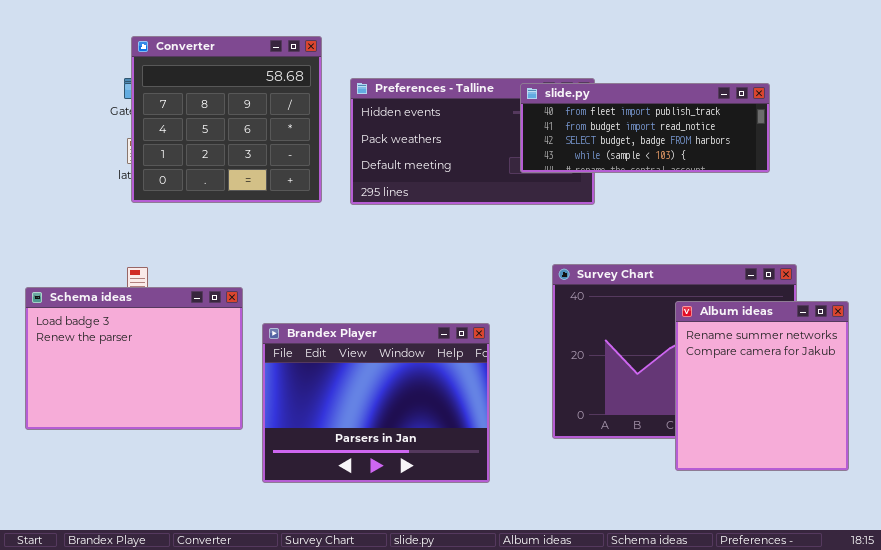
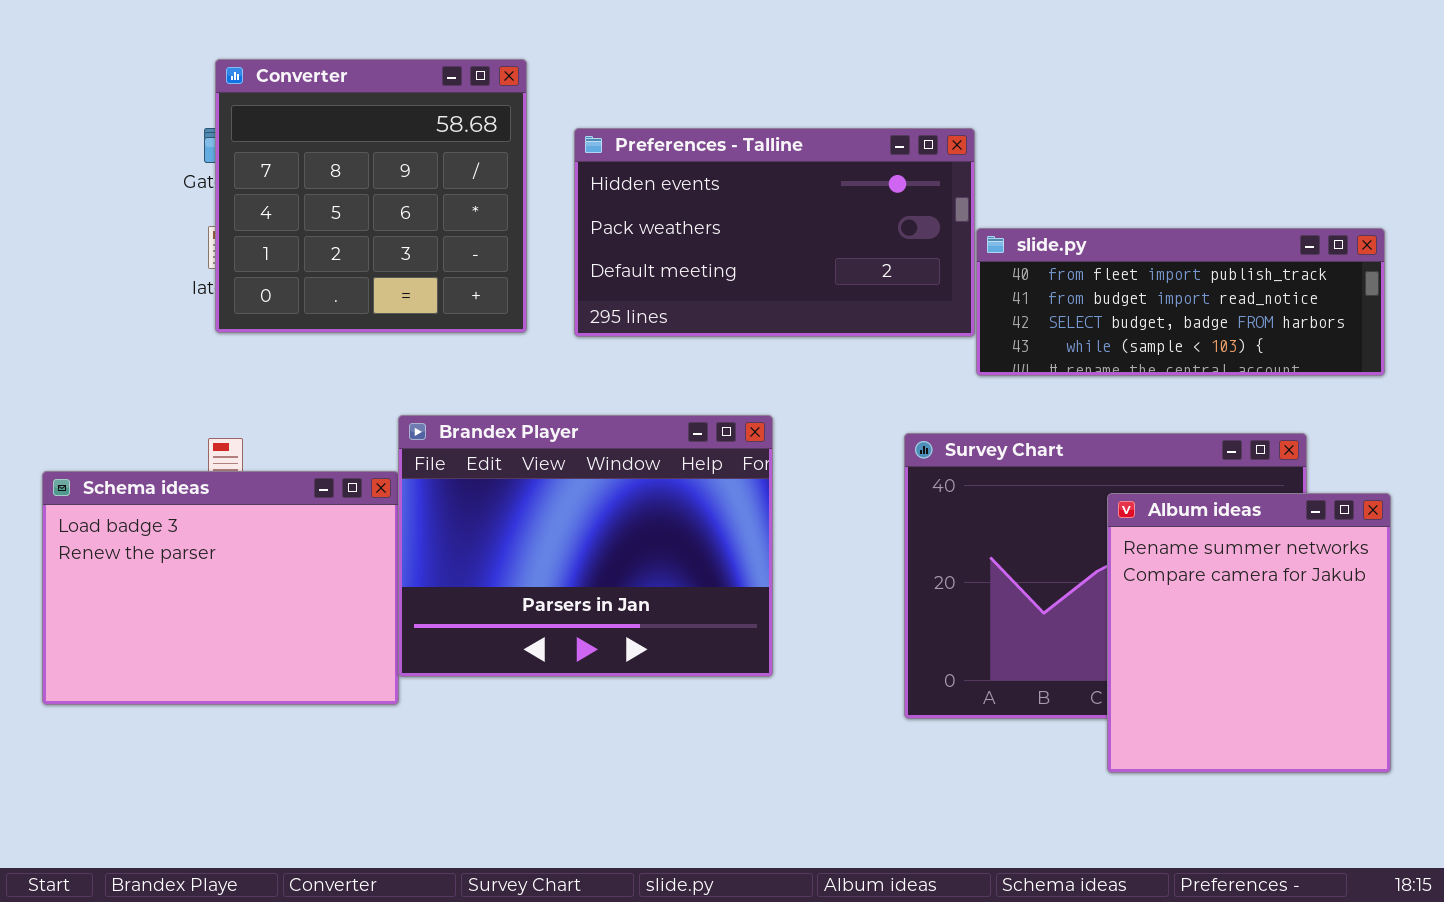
slide.py: [520,83,770,173] -> [976,228,1385,376], moved
Brandex Player: [262,323,490,483] -> [398,415,773,677], moved

